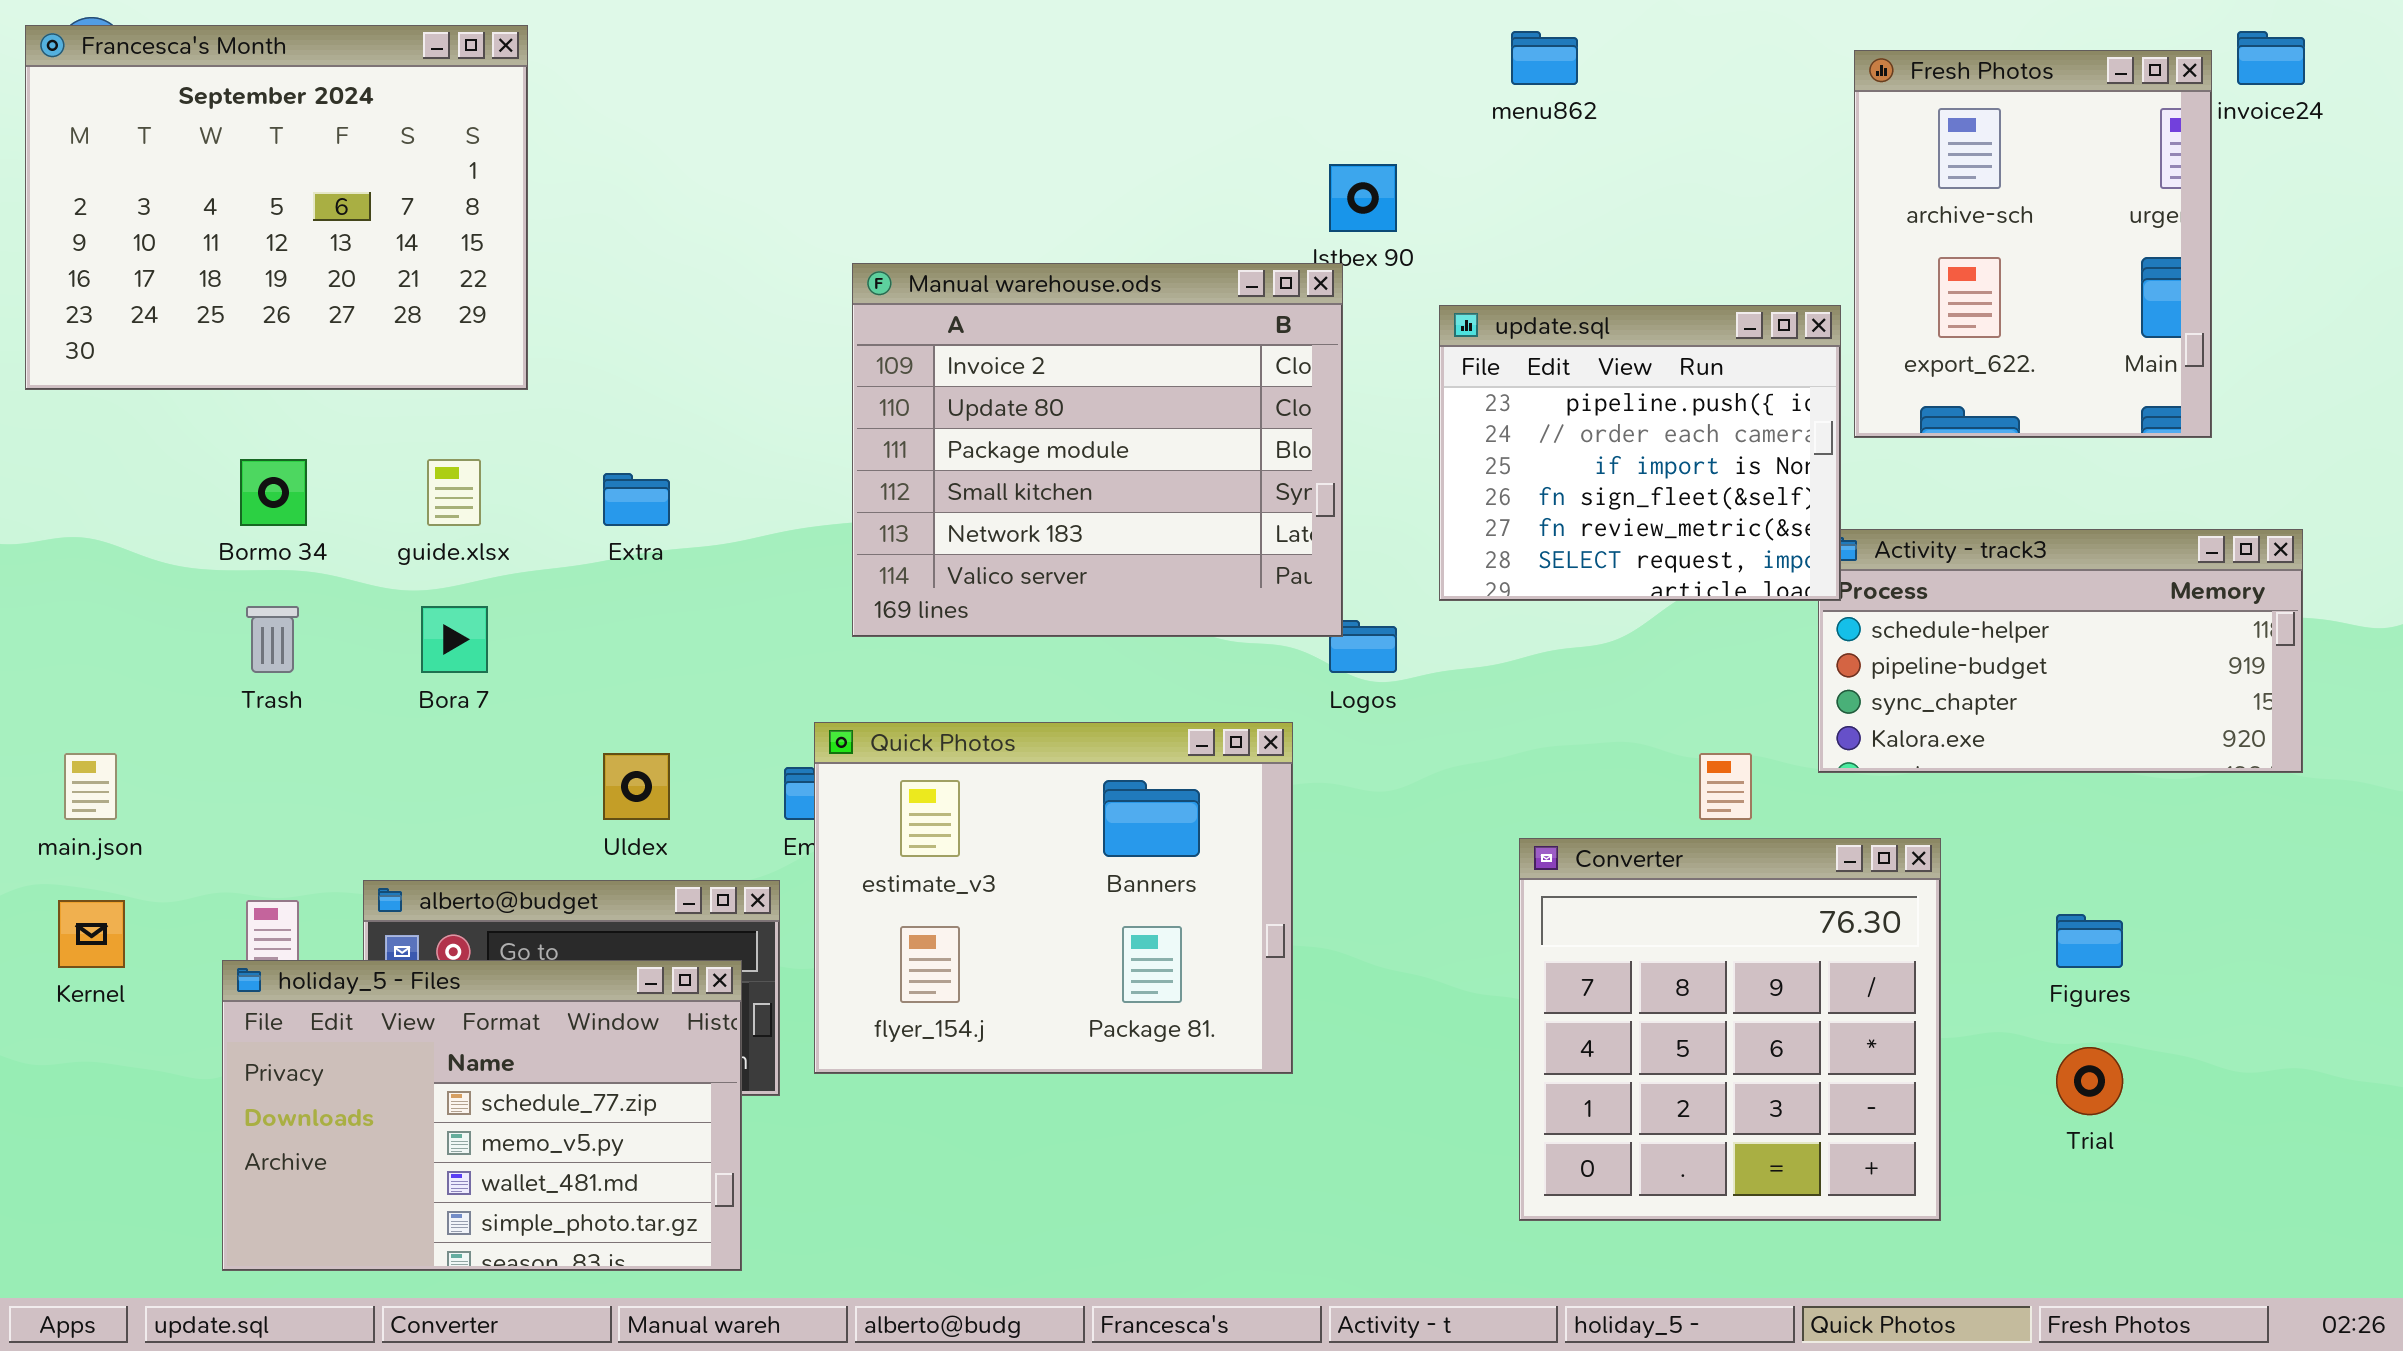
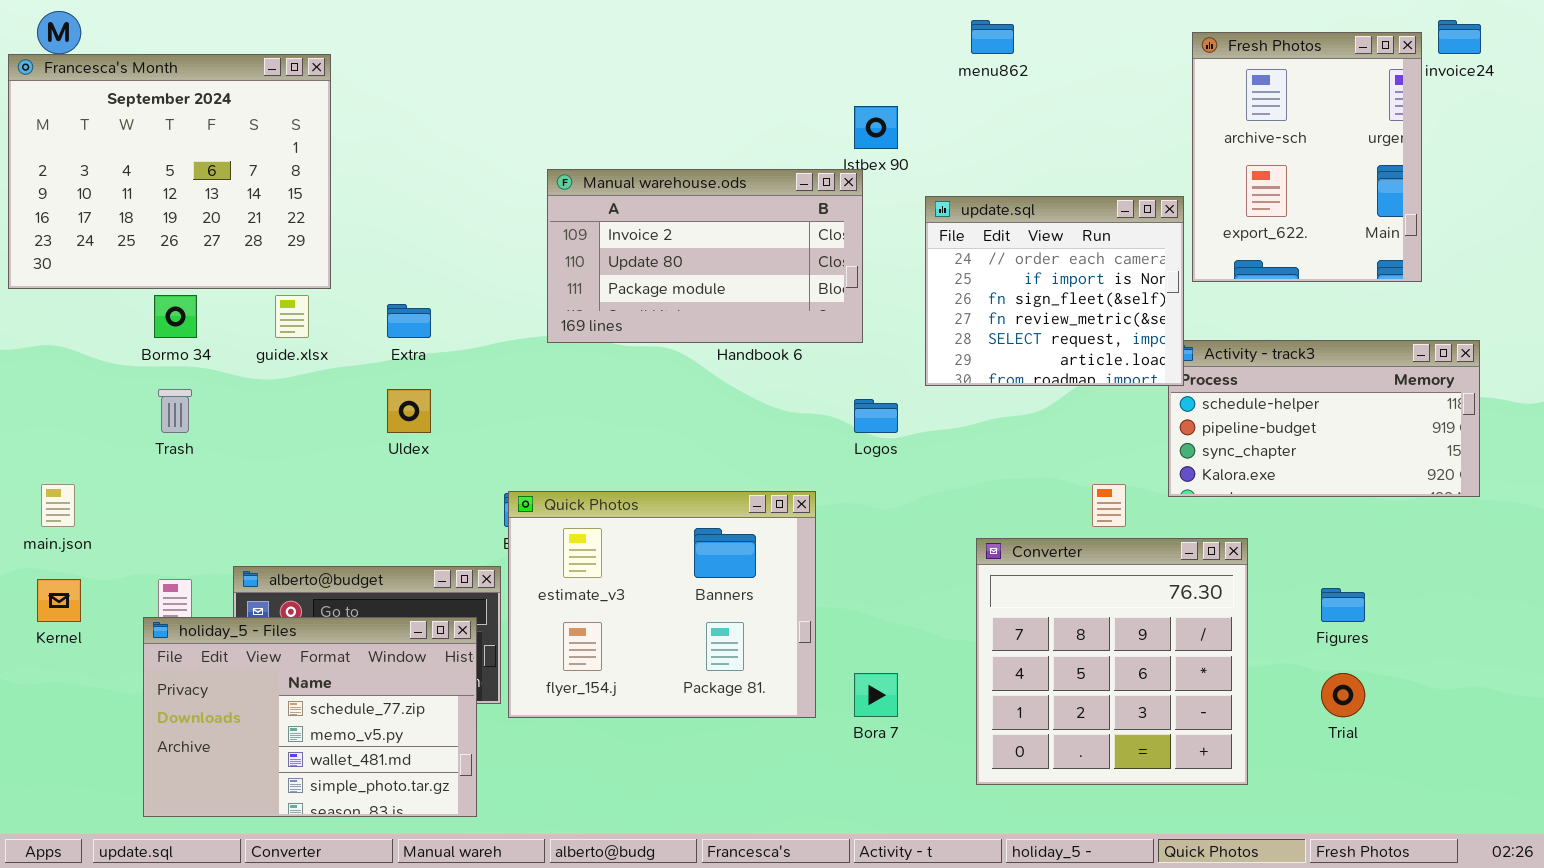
Francesca's Month: [25,25,528,390] -> [8,54,331,289], moved
Manual warehouse.ods: [852,263,1343,637] -> [547,169,863,343], resized
update.sql: [1439,305,1841,601] -> [925,196,1184,386], scrolled down 1 row
Bora 7: [421,606,488,673] -> [854,673,898,717], moved
Quick Photos: [814,722,1293,1074] -> [508,491,816,718], moved
Uldex: [603,753,670,820] -> [387,389,431,433], moved

